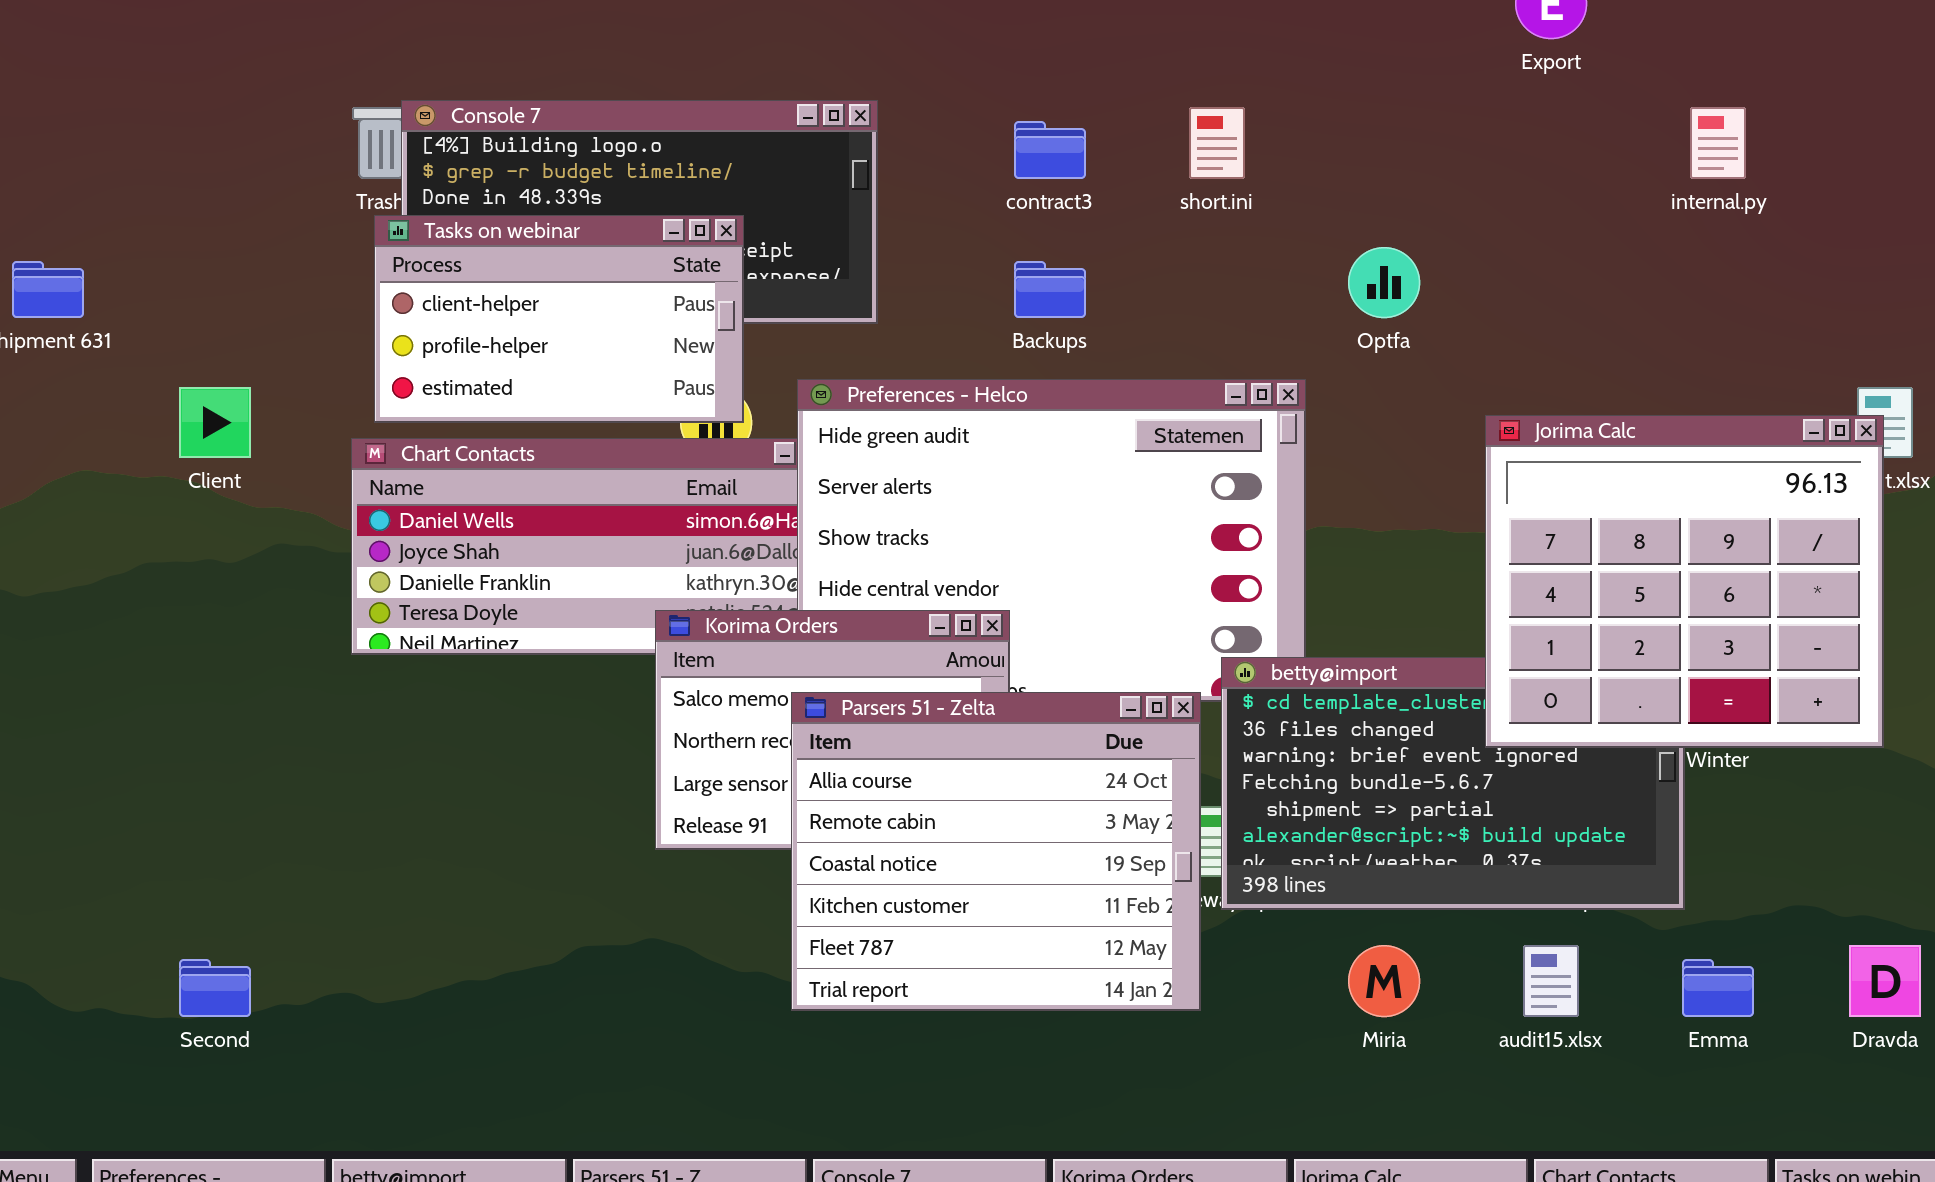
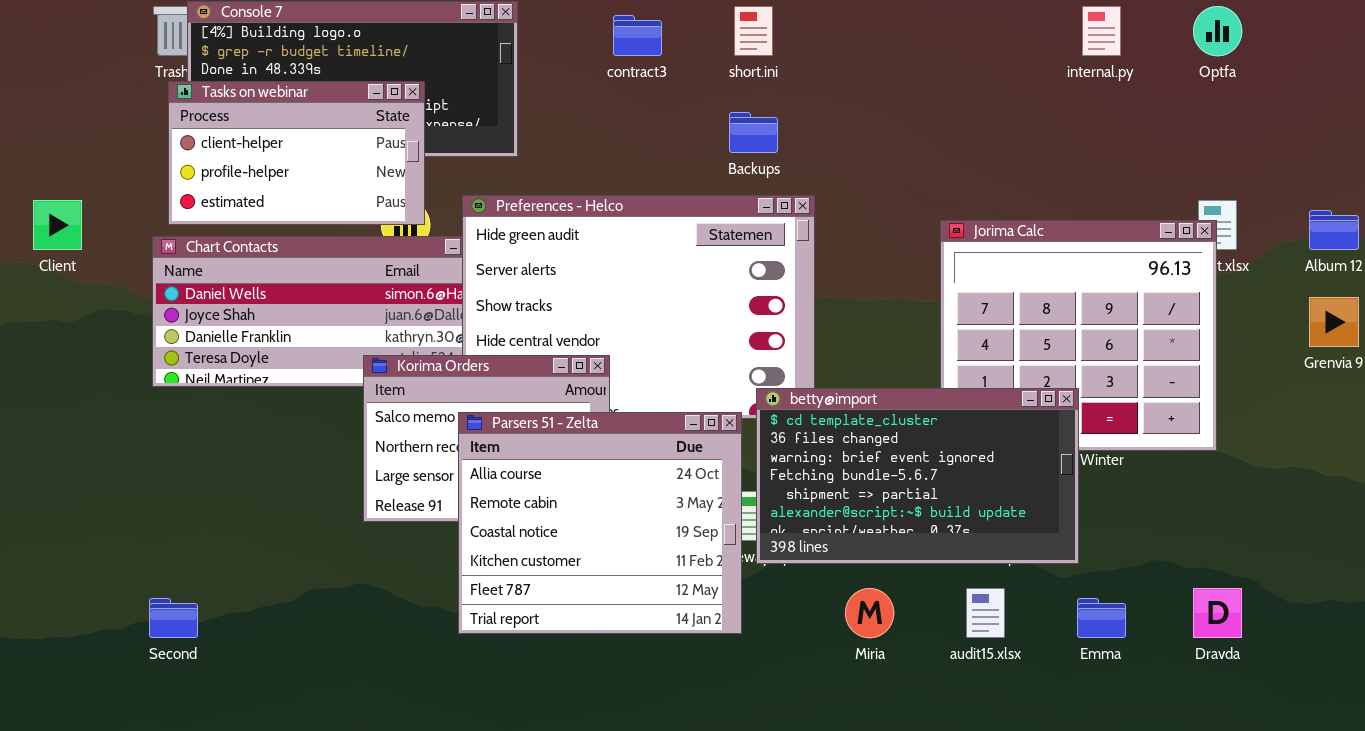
Optfa: [1348,247,1420,318] -> [1193,6,1242,56], moved
Backups: [1014,261,1086,318] -> [729,112,778,153], moved
betty@import: [1221,657,1685,910] -> [756,388,1079,564], raised
Second: [179,959,251,1017] -> [149,598,198,638], moved

